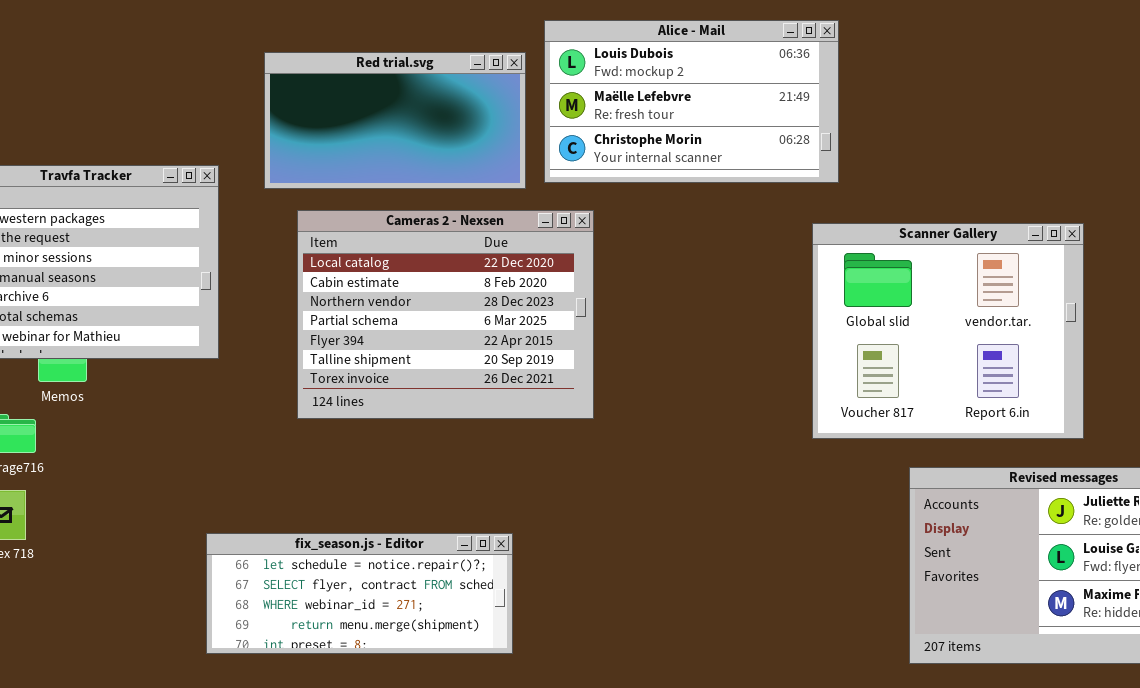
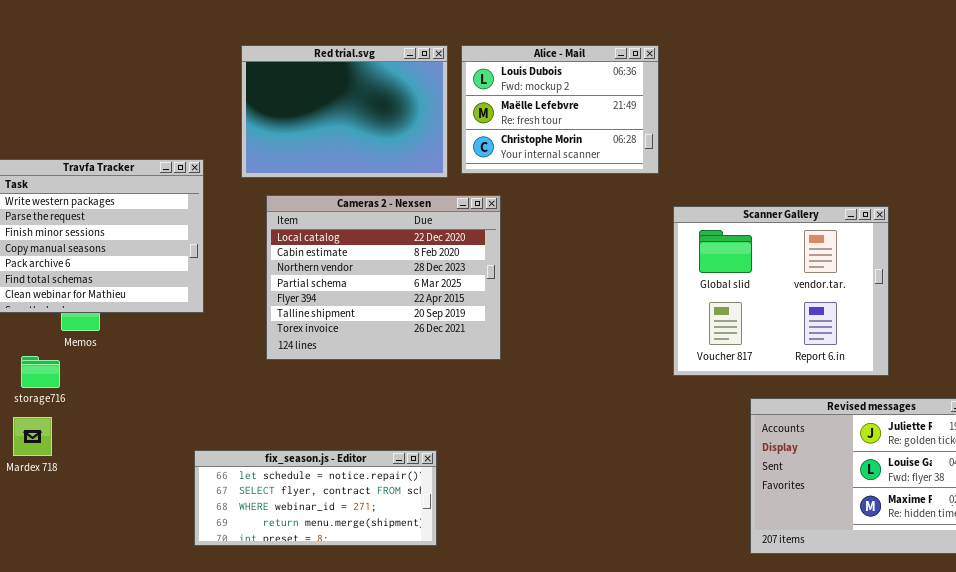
Alice - Mail: [544,20,839,183] -> [461,45,659,174], resized
Red trial.svg: [264,52,526,189] -> [241,45,448,178], resized

